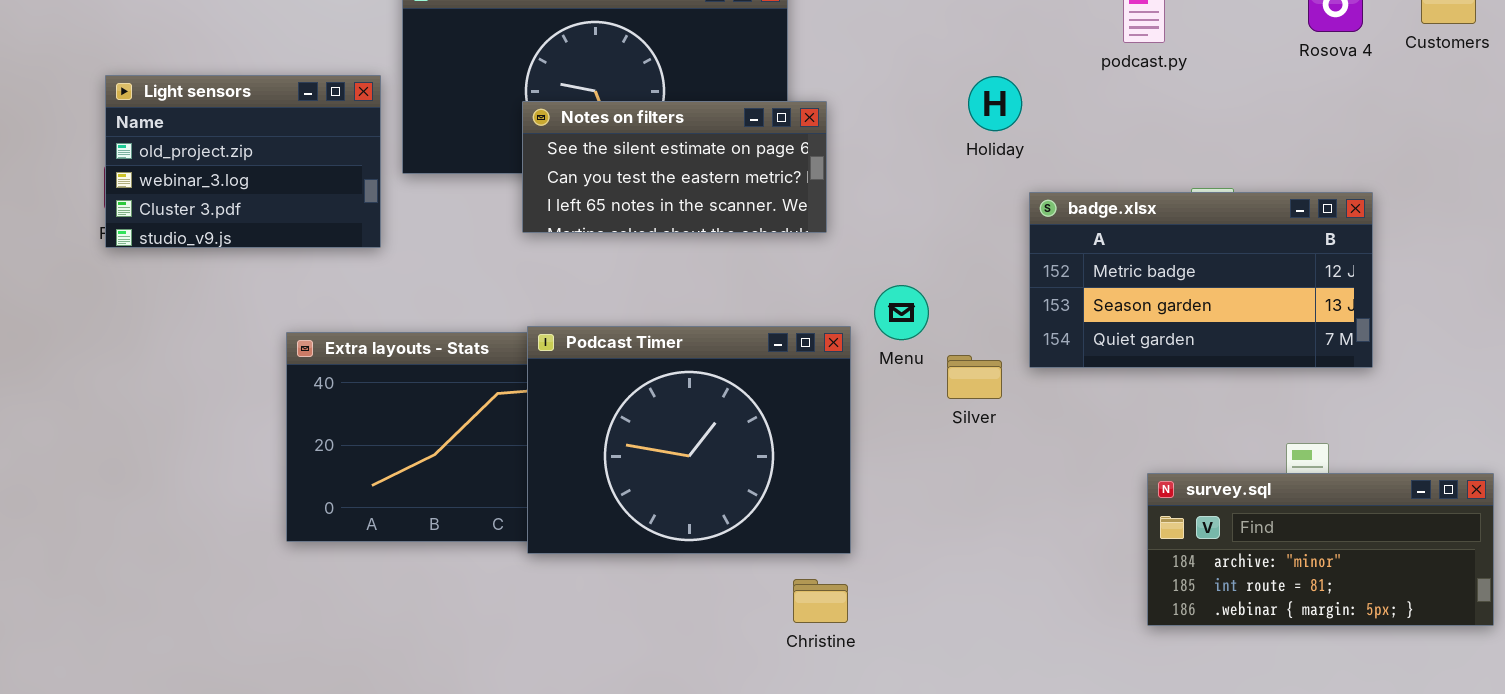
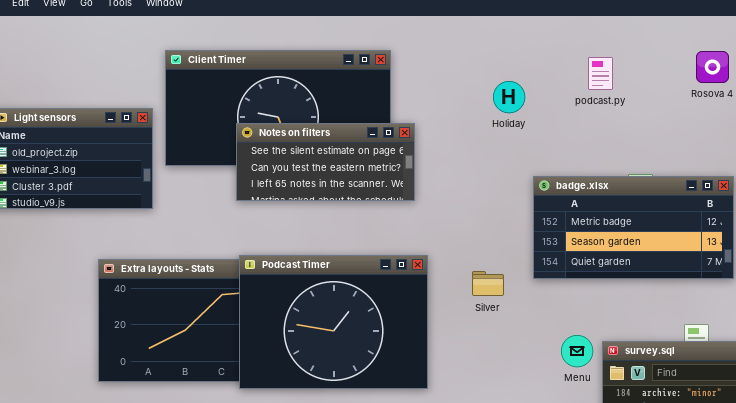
Holiday: [968,76,1022,131] -> [493,81,525,113], moved
Menu: [874,285,929,340] -> [561,335,593,367], moved
Silver: [947,355,1002,399] -> [472,271,504,296], moved

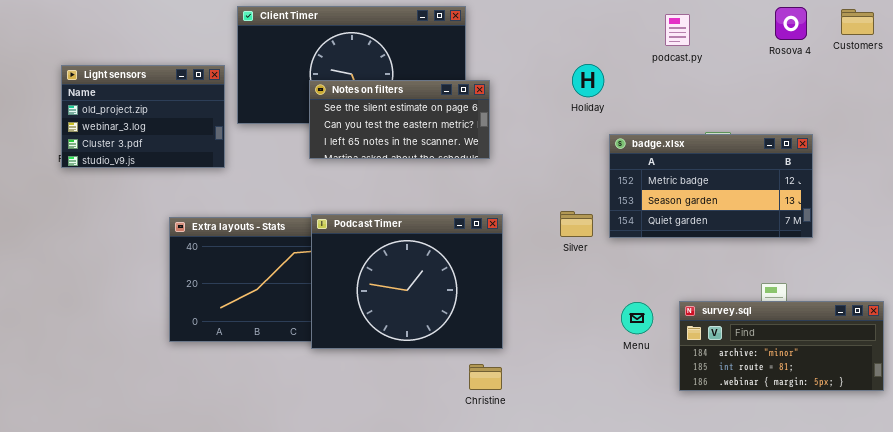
Holiday: [493,81,525,113] -> [572,64,604,97], moved
Silver: [472,271,504,296] -> [560,211,593,237], moved
Menu: [561,335,593,367] -> [621,302,653,334], moved

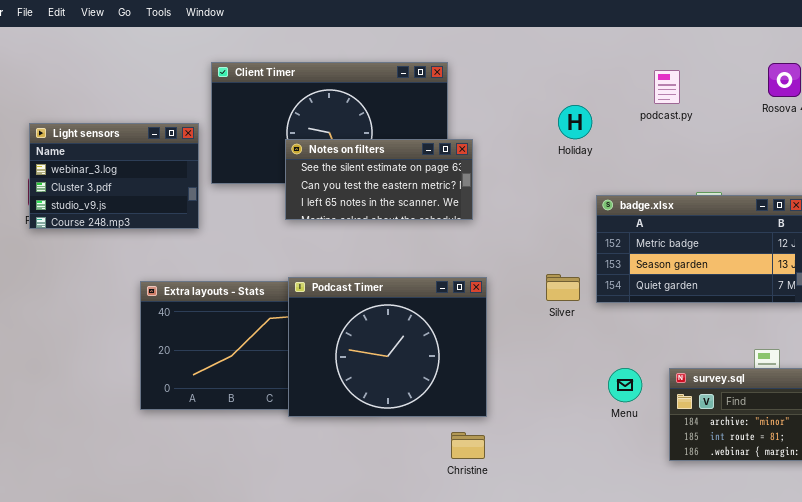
Holiday: [572,64,604,97] -> [558,105,592,139], moved
Light sensors: [61,65,225,168] -> [29,123,199,229], scrolled down 1 row

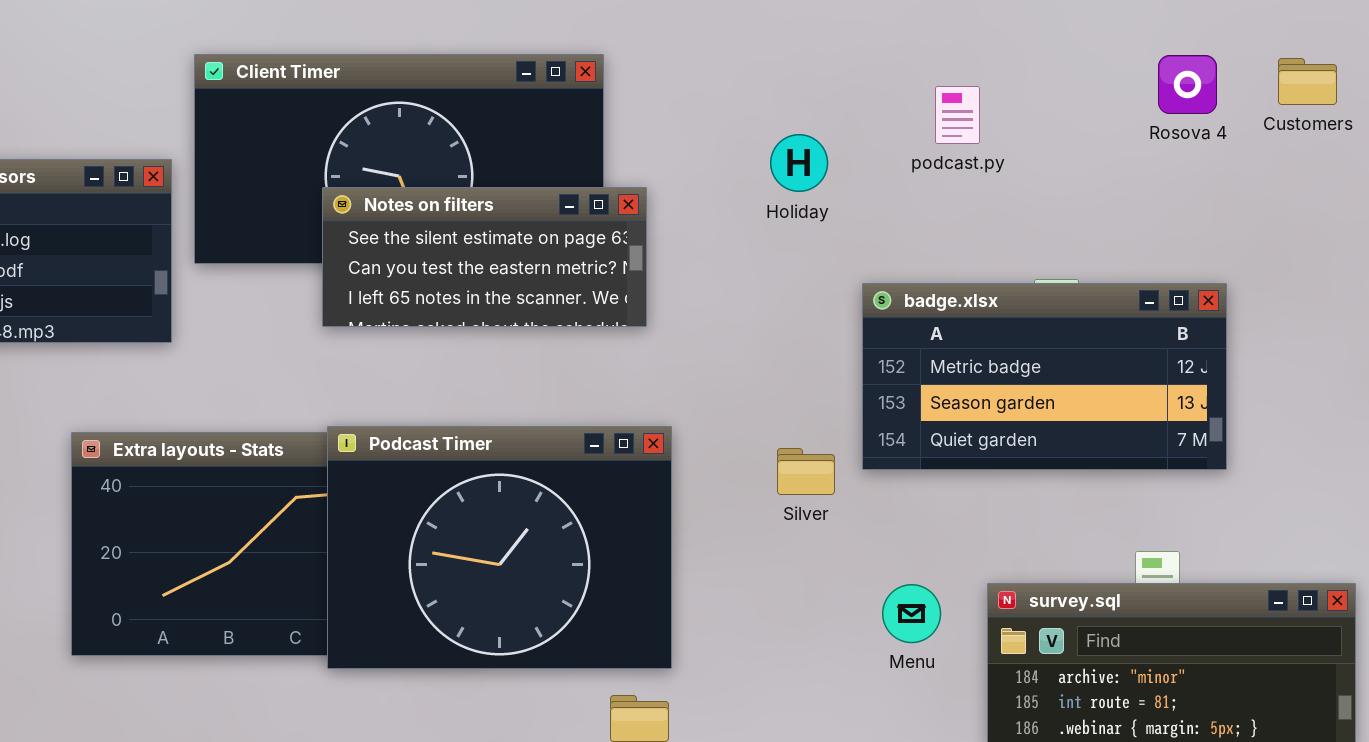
podcast.py: [654,70,680,104] -> [935,86,980,144], moved
Holiday: [558,105,592,139] -> [770,134,828,192], moved
Silver: [546,274,580,301] -> [777,448,835,495], moved

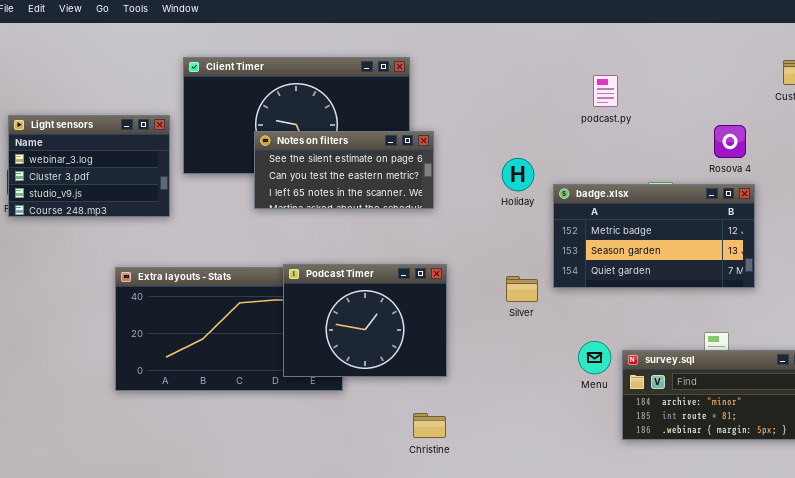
Rosova 4: [1158,55,1217,114] -> [714,125,746,158], moved
Holiday: [770,134,828,192] -> [502,158,534,191], moved
Podcast Timer: [327,426,672,669] -> [283,264,447,377], resized
Menu: [882,584,941,643] -> [578,341,611,374], moved

